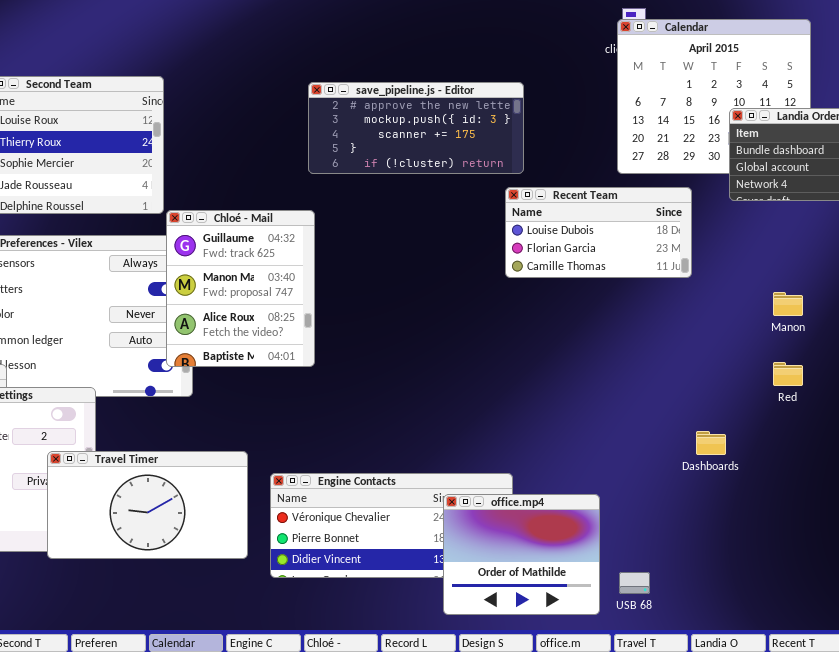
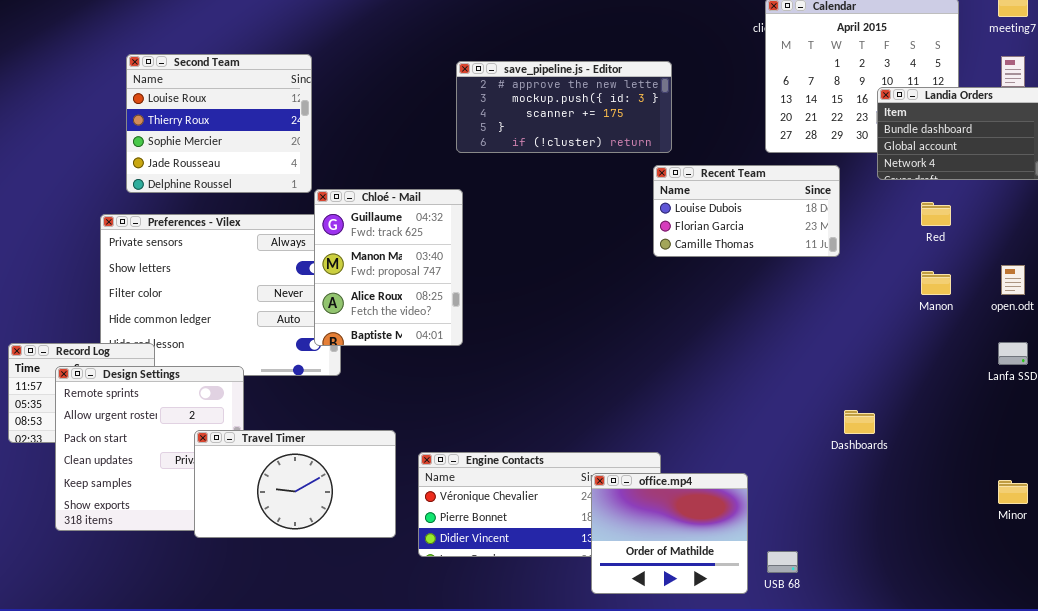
Red: [773,362,803,386] -> [921,202,951,226], moved

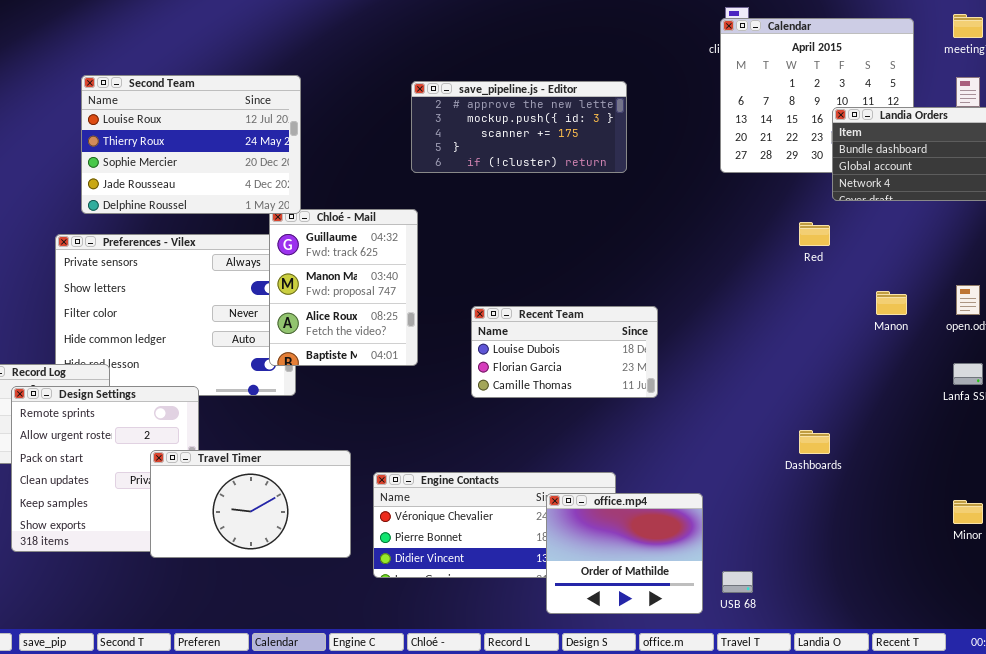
Second Team: [126,54,312,193] -> [81,75,301,214], resized
Recent Team: [653,165,840,257] -> [471,306,658,398], moved
Red: [921,202,951,226] -> [799,222,830,246], moved

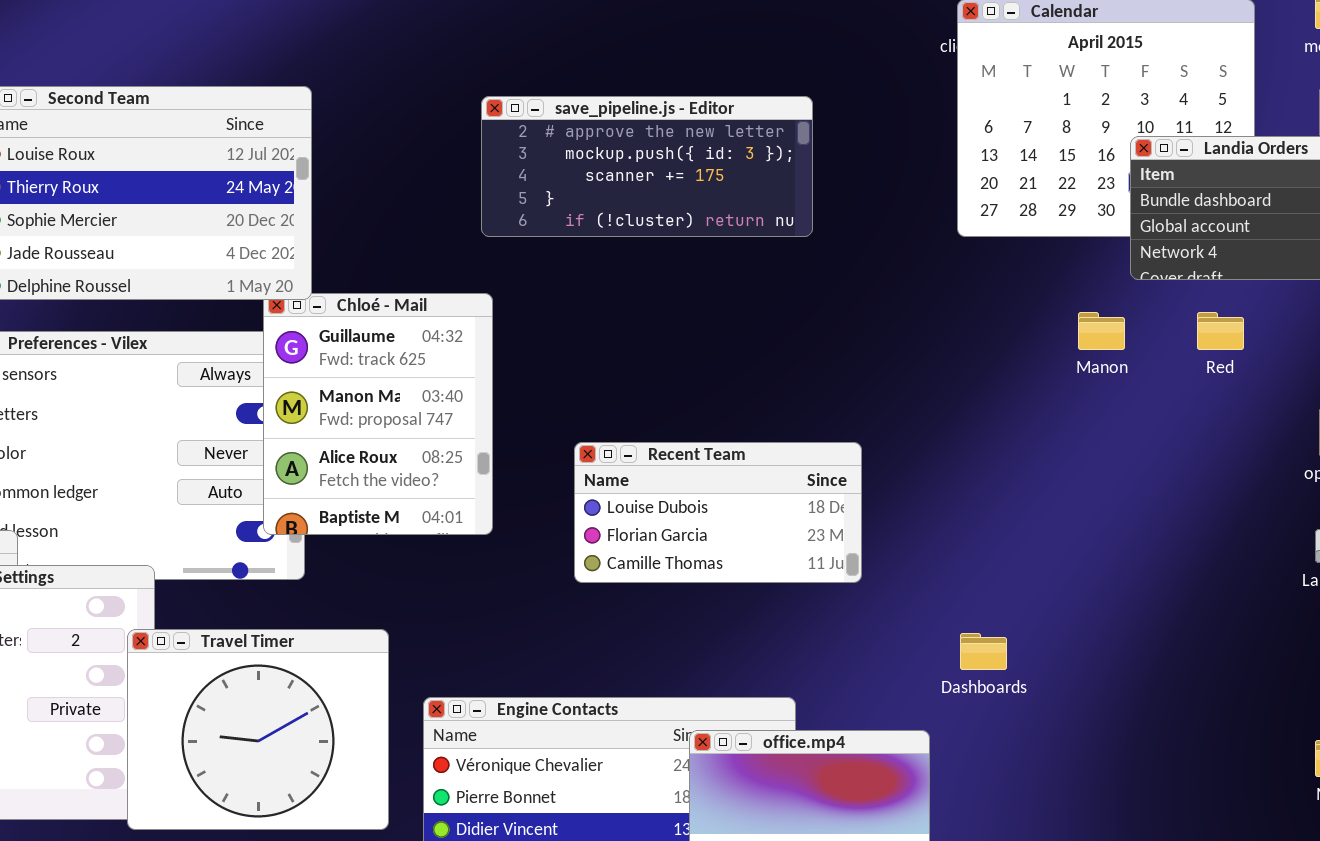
Red: [799,222,830,246] -> [1197,312,1244,350], moved
Manon: [876,291,907,315] -> [1078,312,1125,350], moved
Dashboards: [799,430,830,454] -> [960,633,1007,670], moved
Travel Timer: [150,450,351,558] -> [127,629,389,830], resized

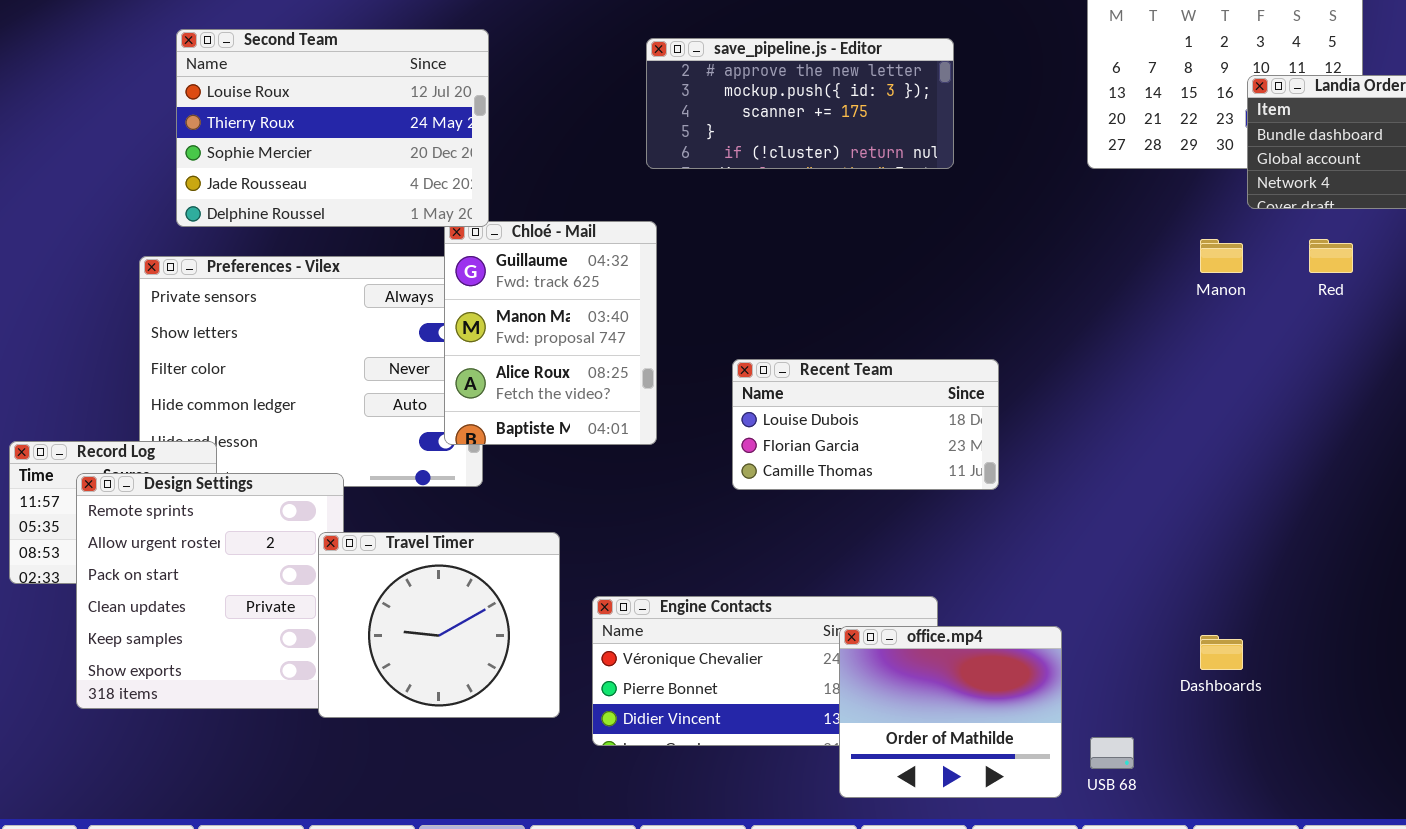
Dashboards: [960,633,1007,670] -> [1200,635,1243,670], moved

